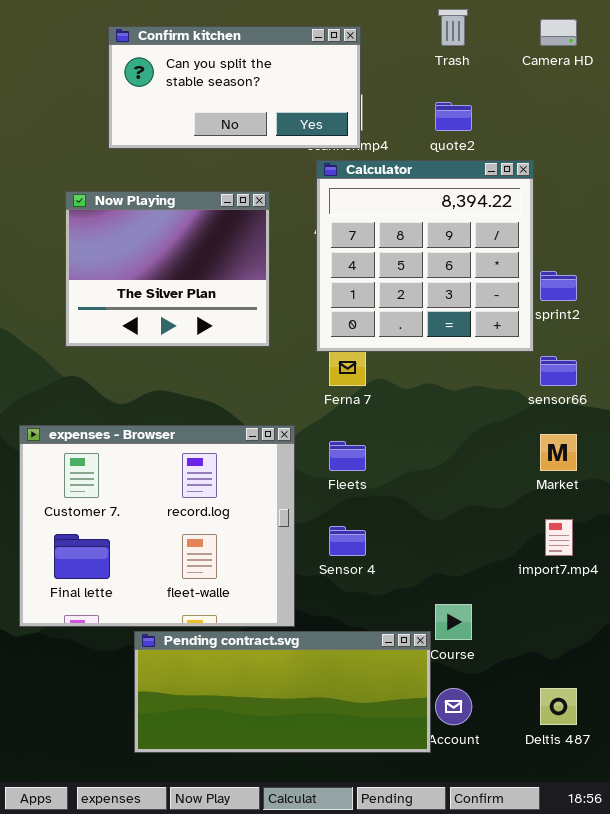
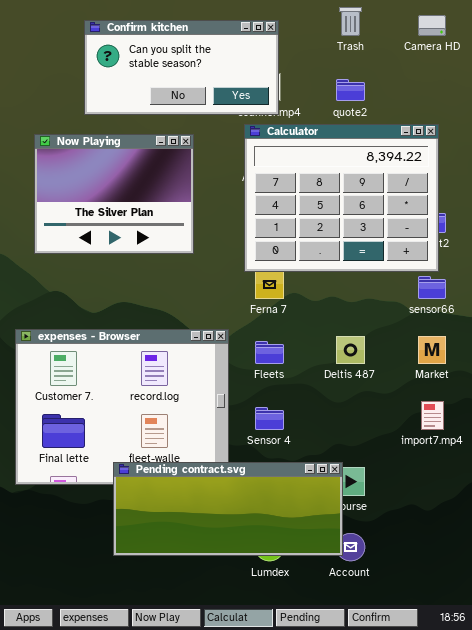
Calculator: [316,160,534,352] -> [244,124,439,272], resized
Now Playing: [65,191,270,347] -> [34,134,194,254], moved
Pending contract.svg: [134,631,431,753] -> [113,462,343,556], moved
Deltis 487: [540,688,577,725] -> [336,336,365,364], moved

